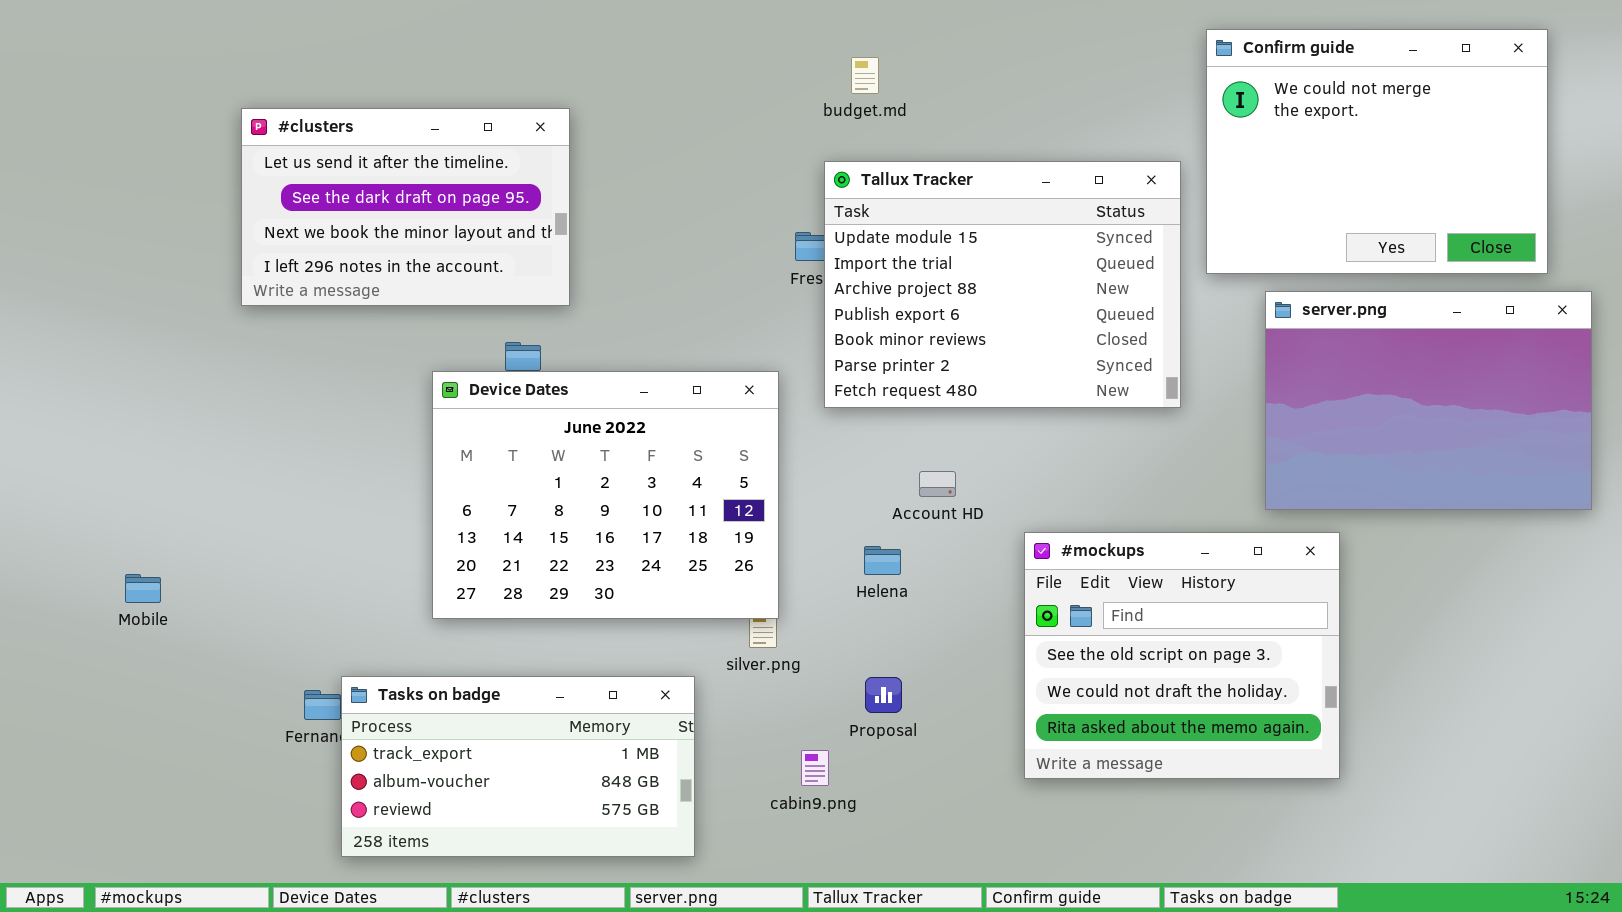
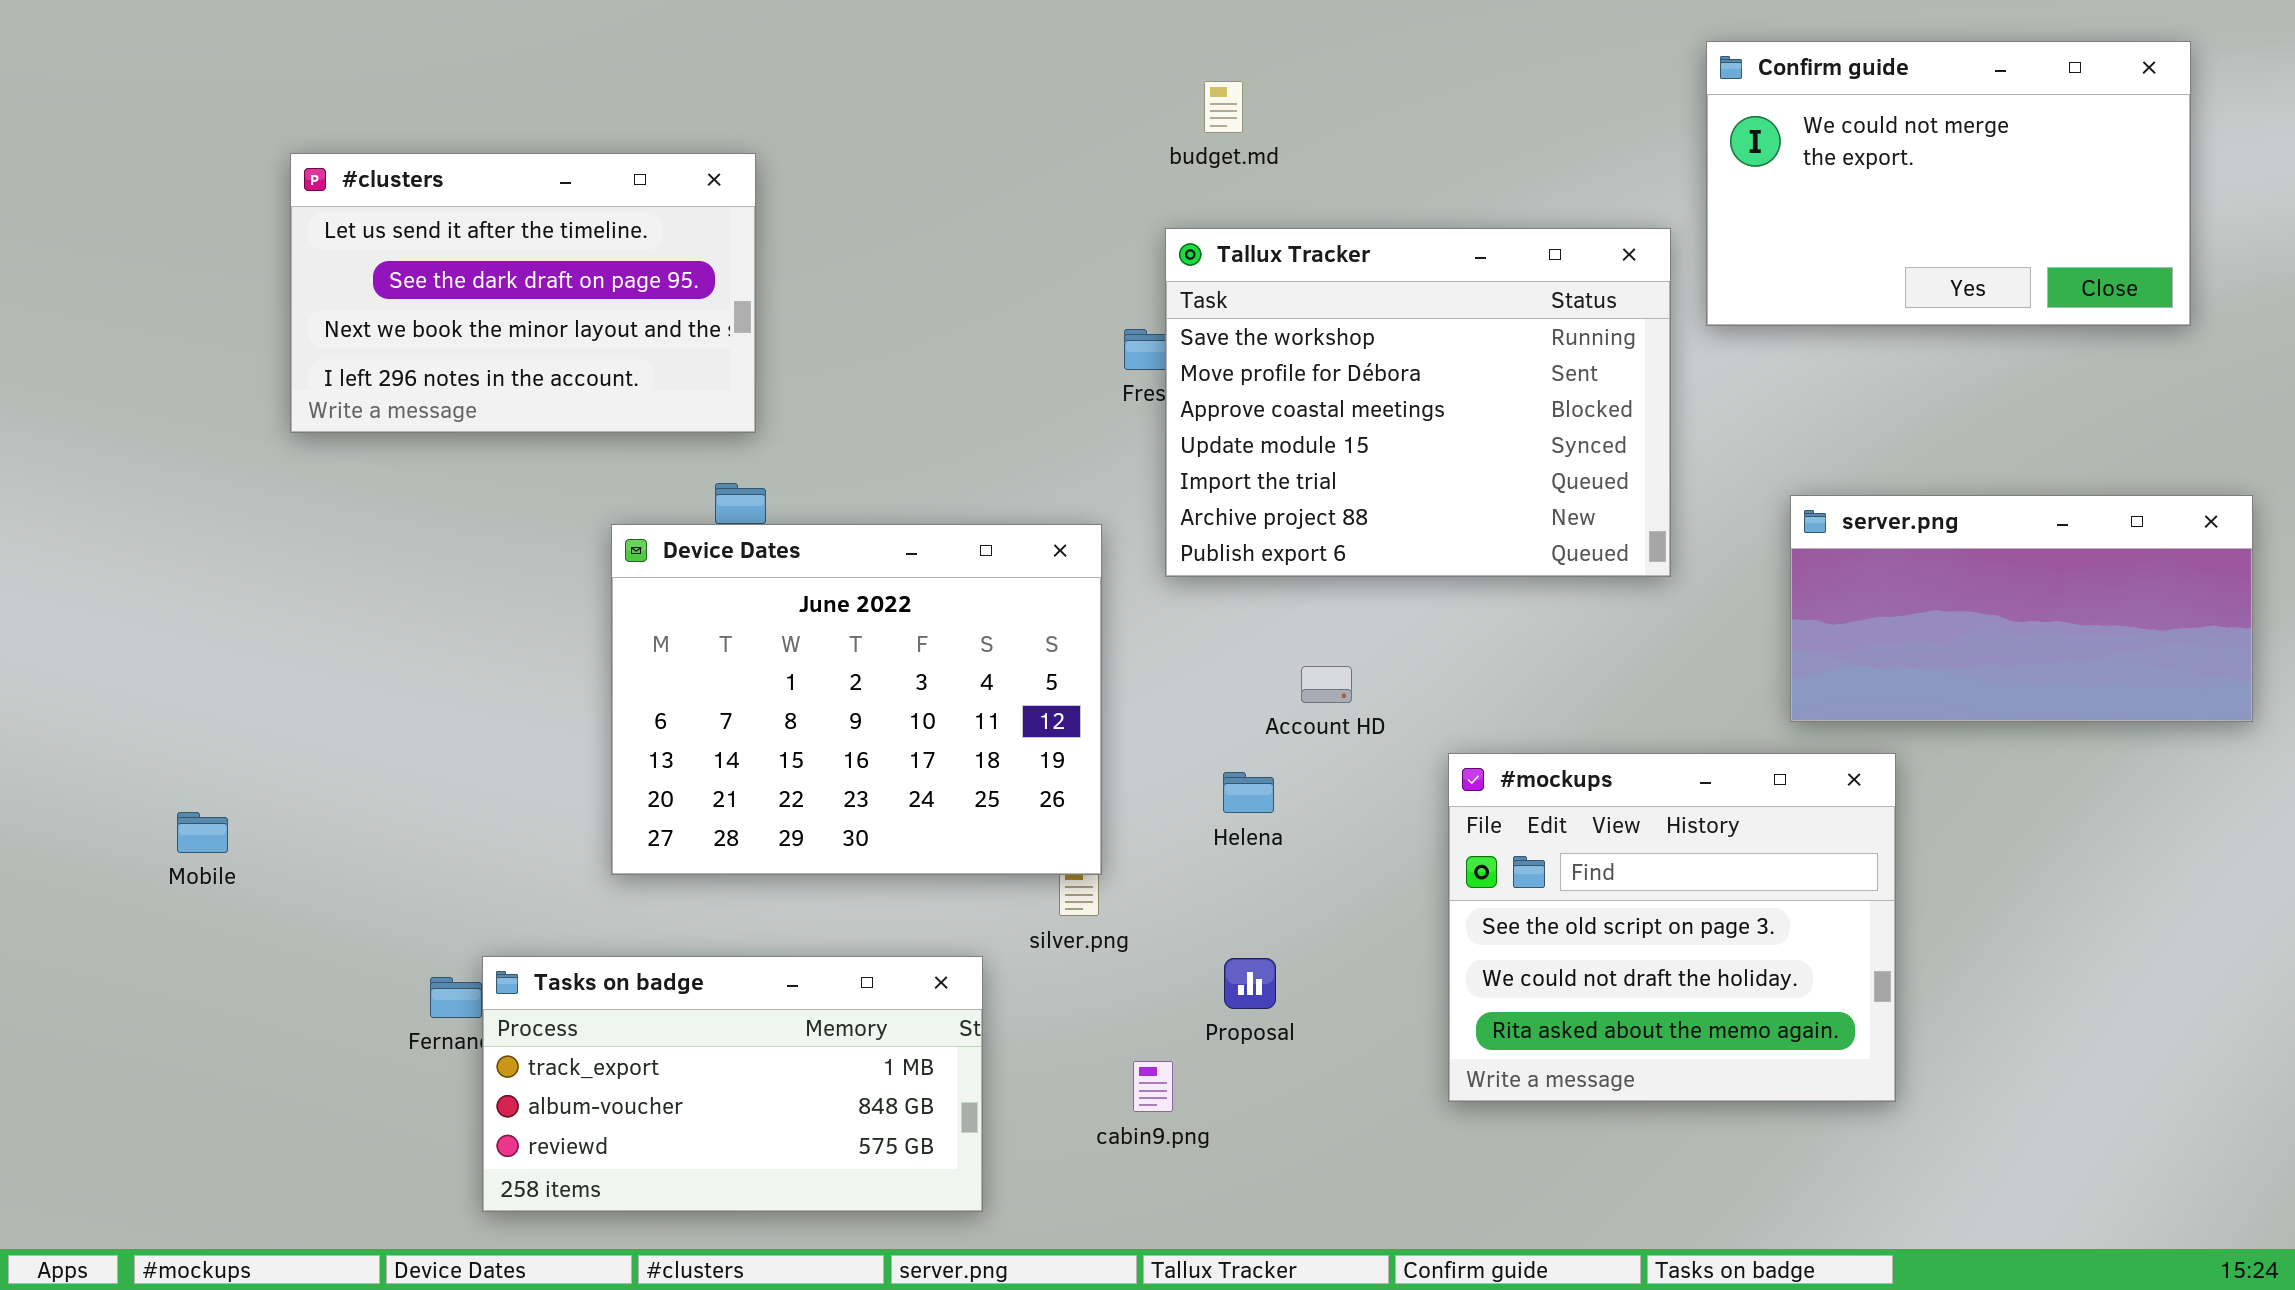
Confirm guide: [1206,29,1548,274] -> [1706,41,2191,326], resized
#clusters: [241,108,570,306] -> [290,153,756,433], moved
Tallux Tracker: [824,161,1181,408] -> [1165,228,1671,577], scrolled up 3 rows
server.png: [1265,291,1592,510] -> [1790,495,2253,722], resized

